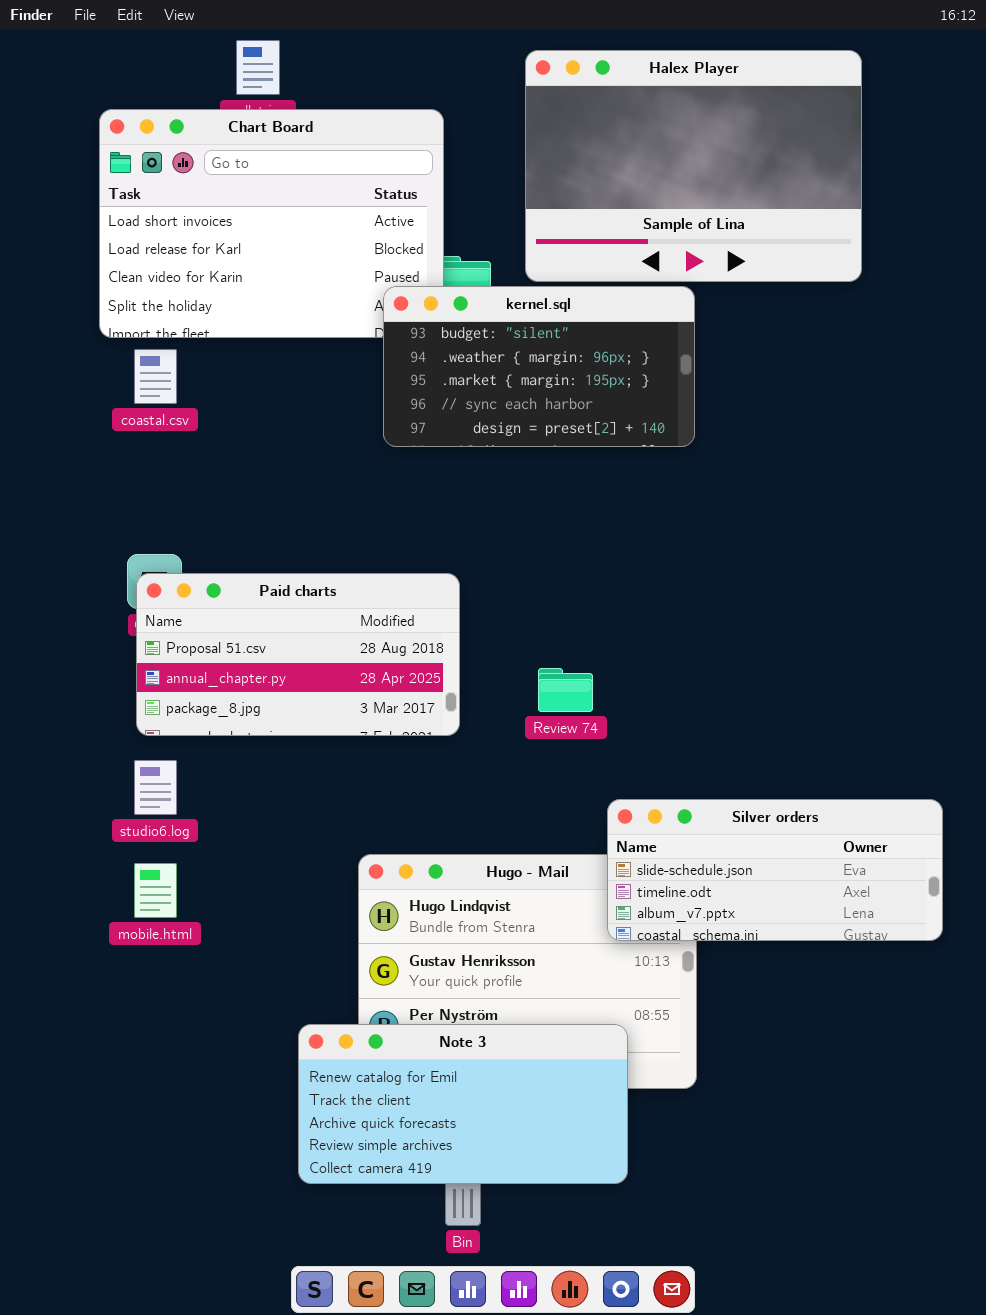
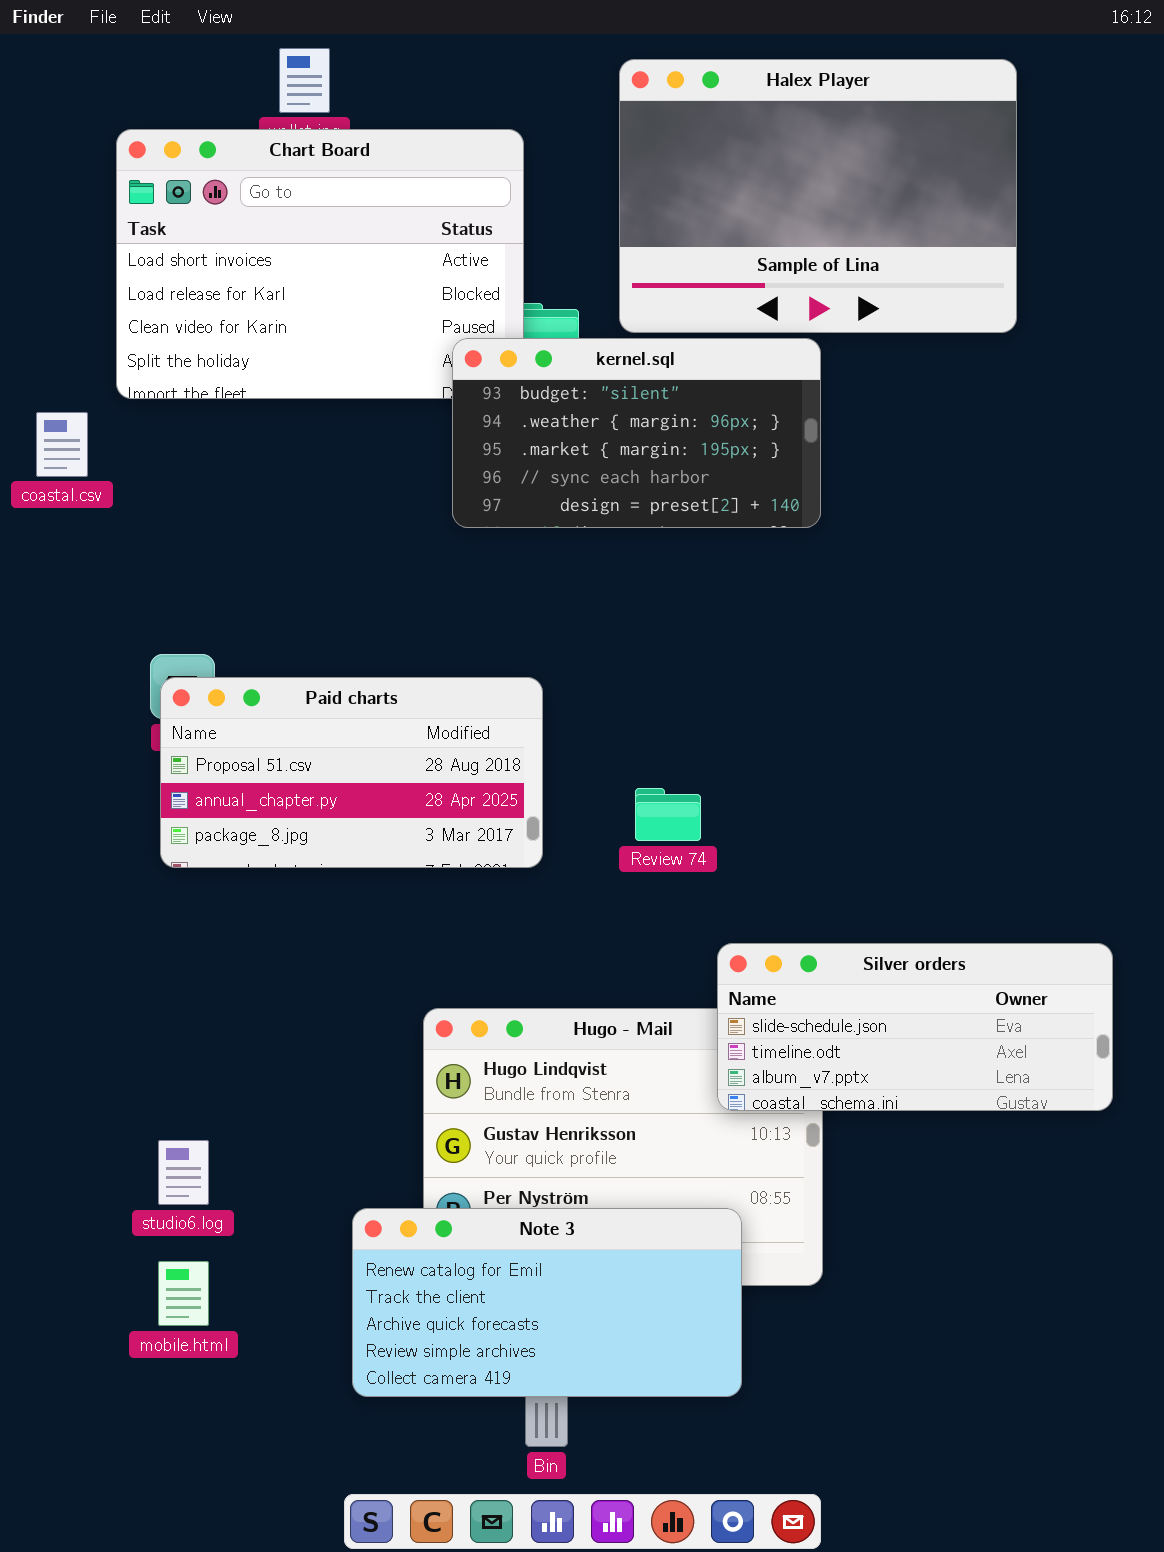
coastal.csv: [134,349,177,404] -> [36,412,88,477], moved
studio6.log: [134,760,177,815] -> [158,1140,209,1205], moved
mobile.html: [134,863,177,918] -> [158,1261,209,1326], moved

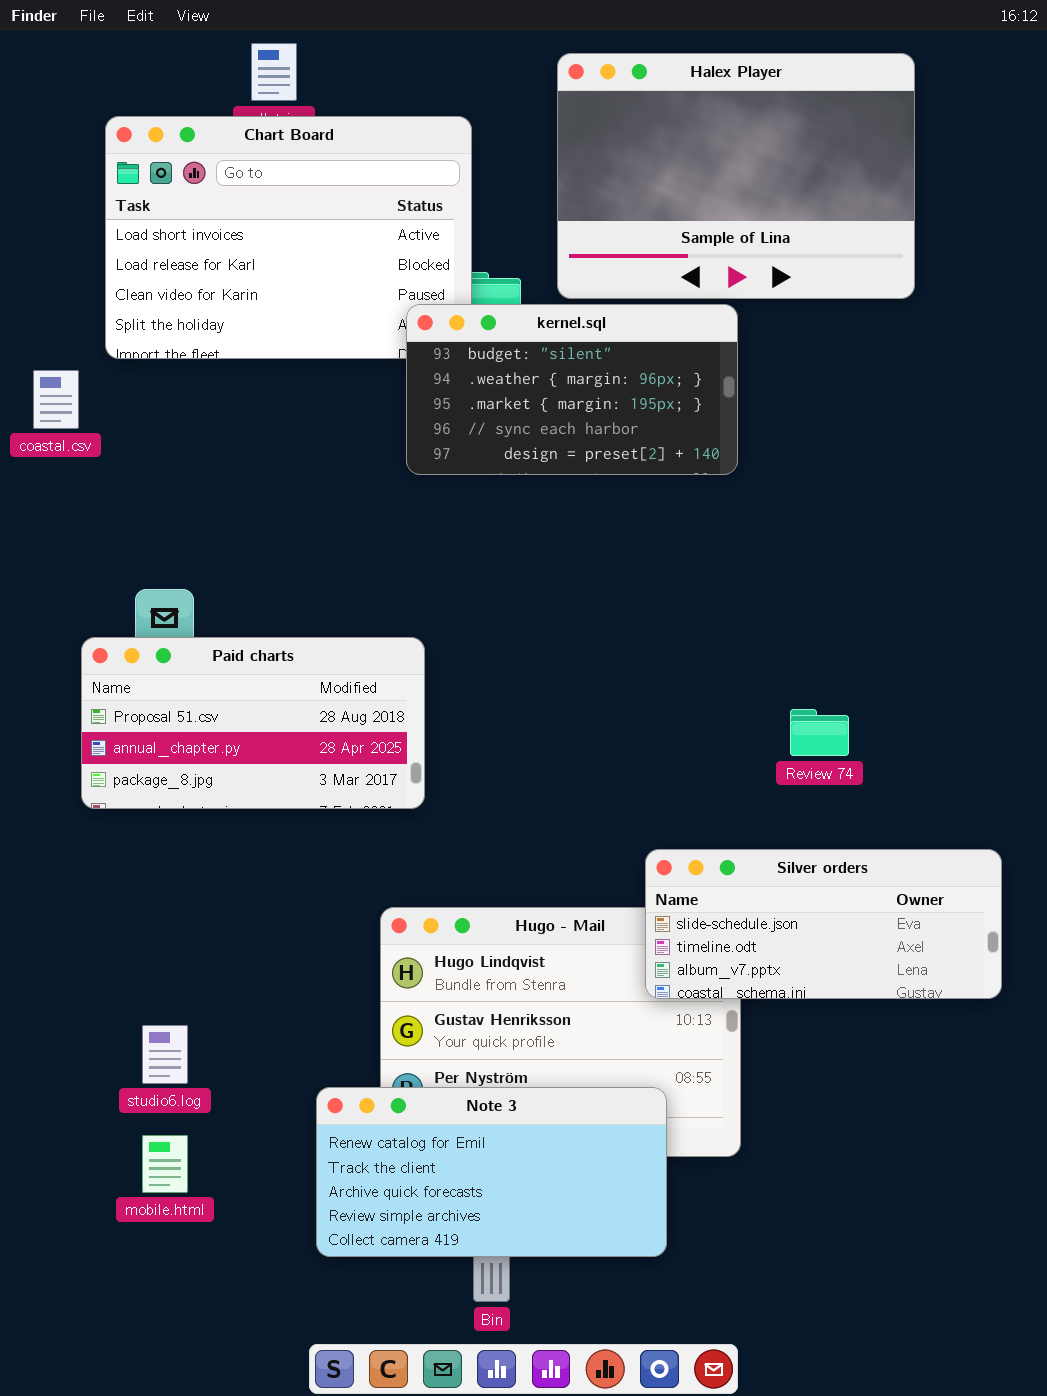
Paid charts: [160,677,543,868] -> [81,637,425,809], moved
Review 74: [635,788,701,841] -> [790,709,849,756], moved

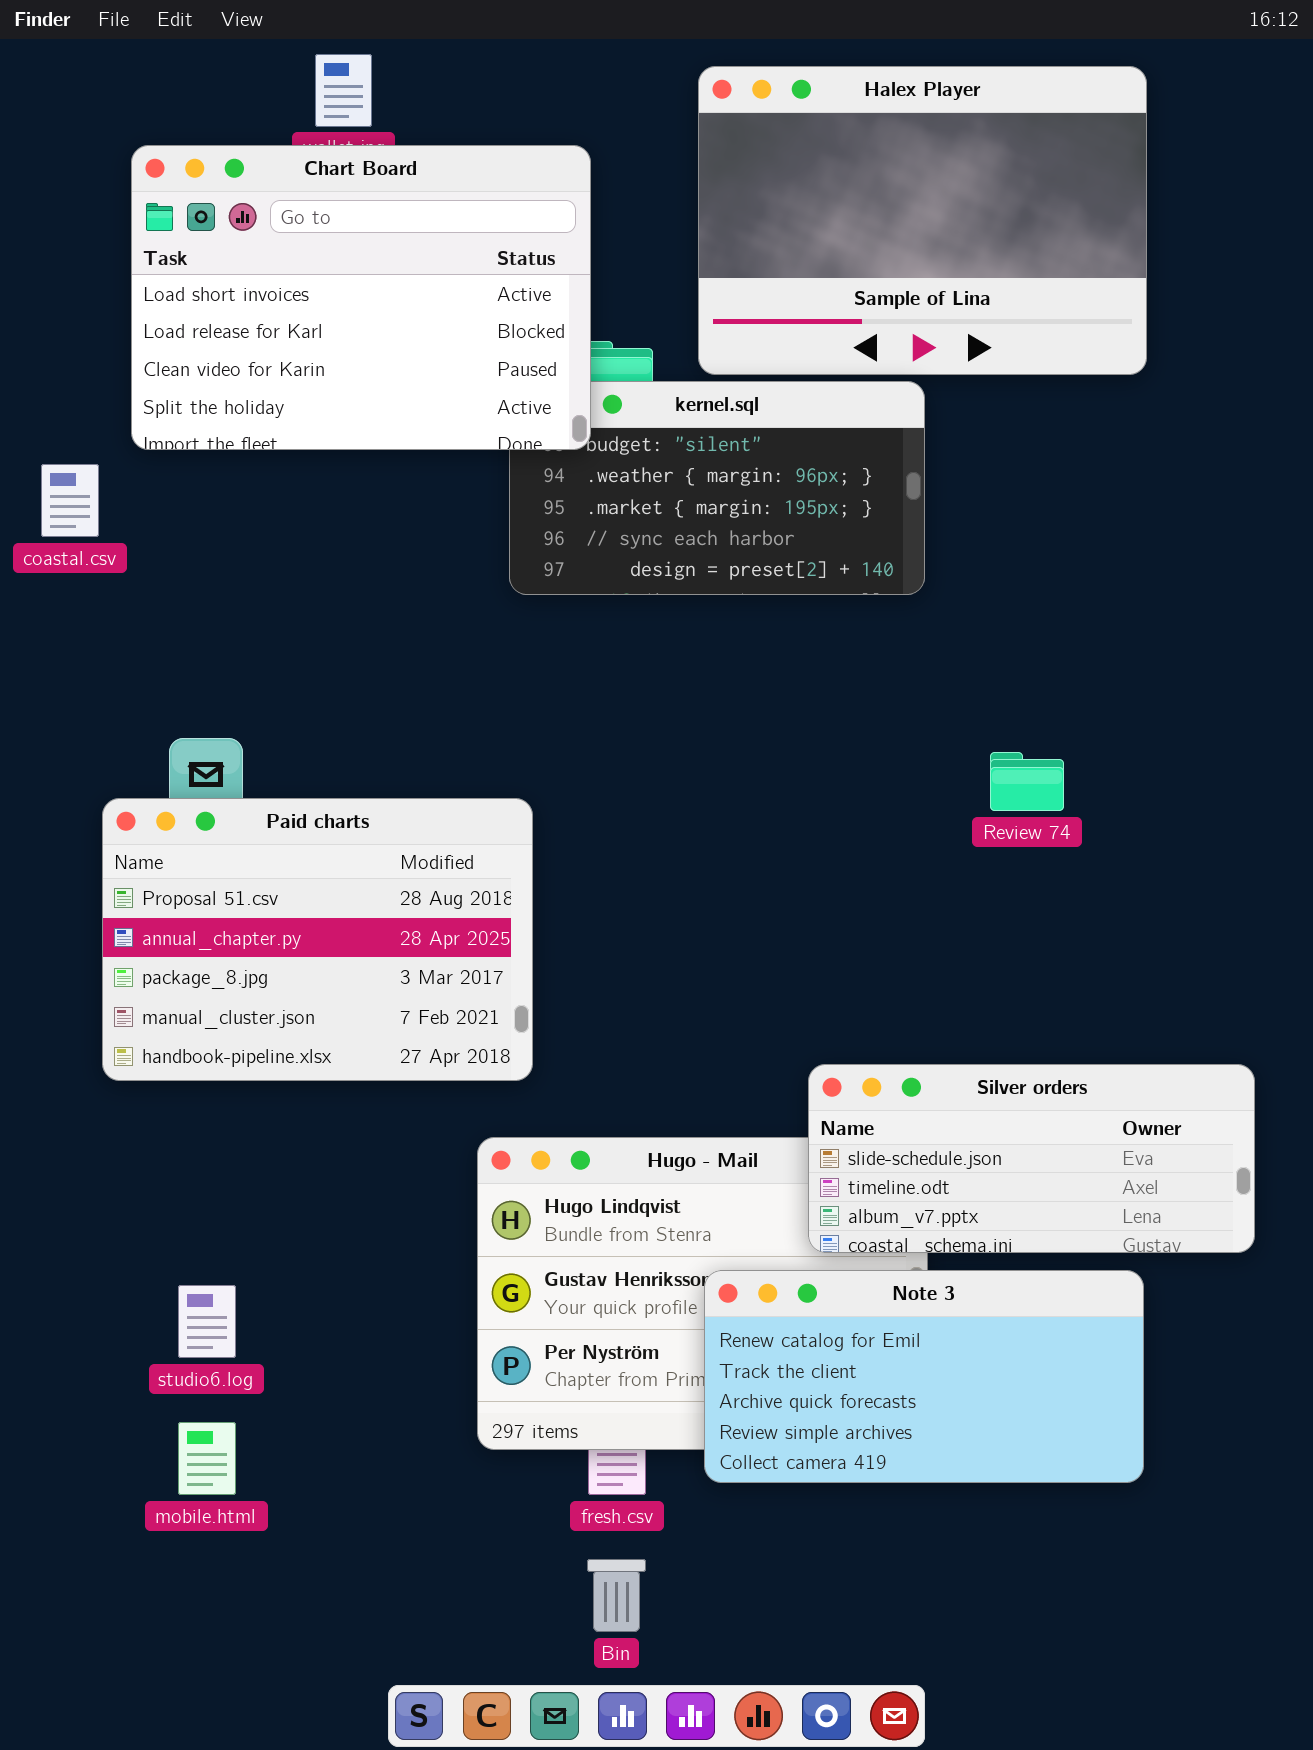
Chart Board: [105,116,472,359] -> [131,145,591,450], raised
Paid charts: [81,637,425,809] -> [102,798,533,1081], resized
Review 74: [790,709,849,756] -> [990,752,1064,811], moved
Note 3: [316,1087,667,1257] -> [704,1270,1144,1483], moved

